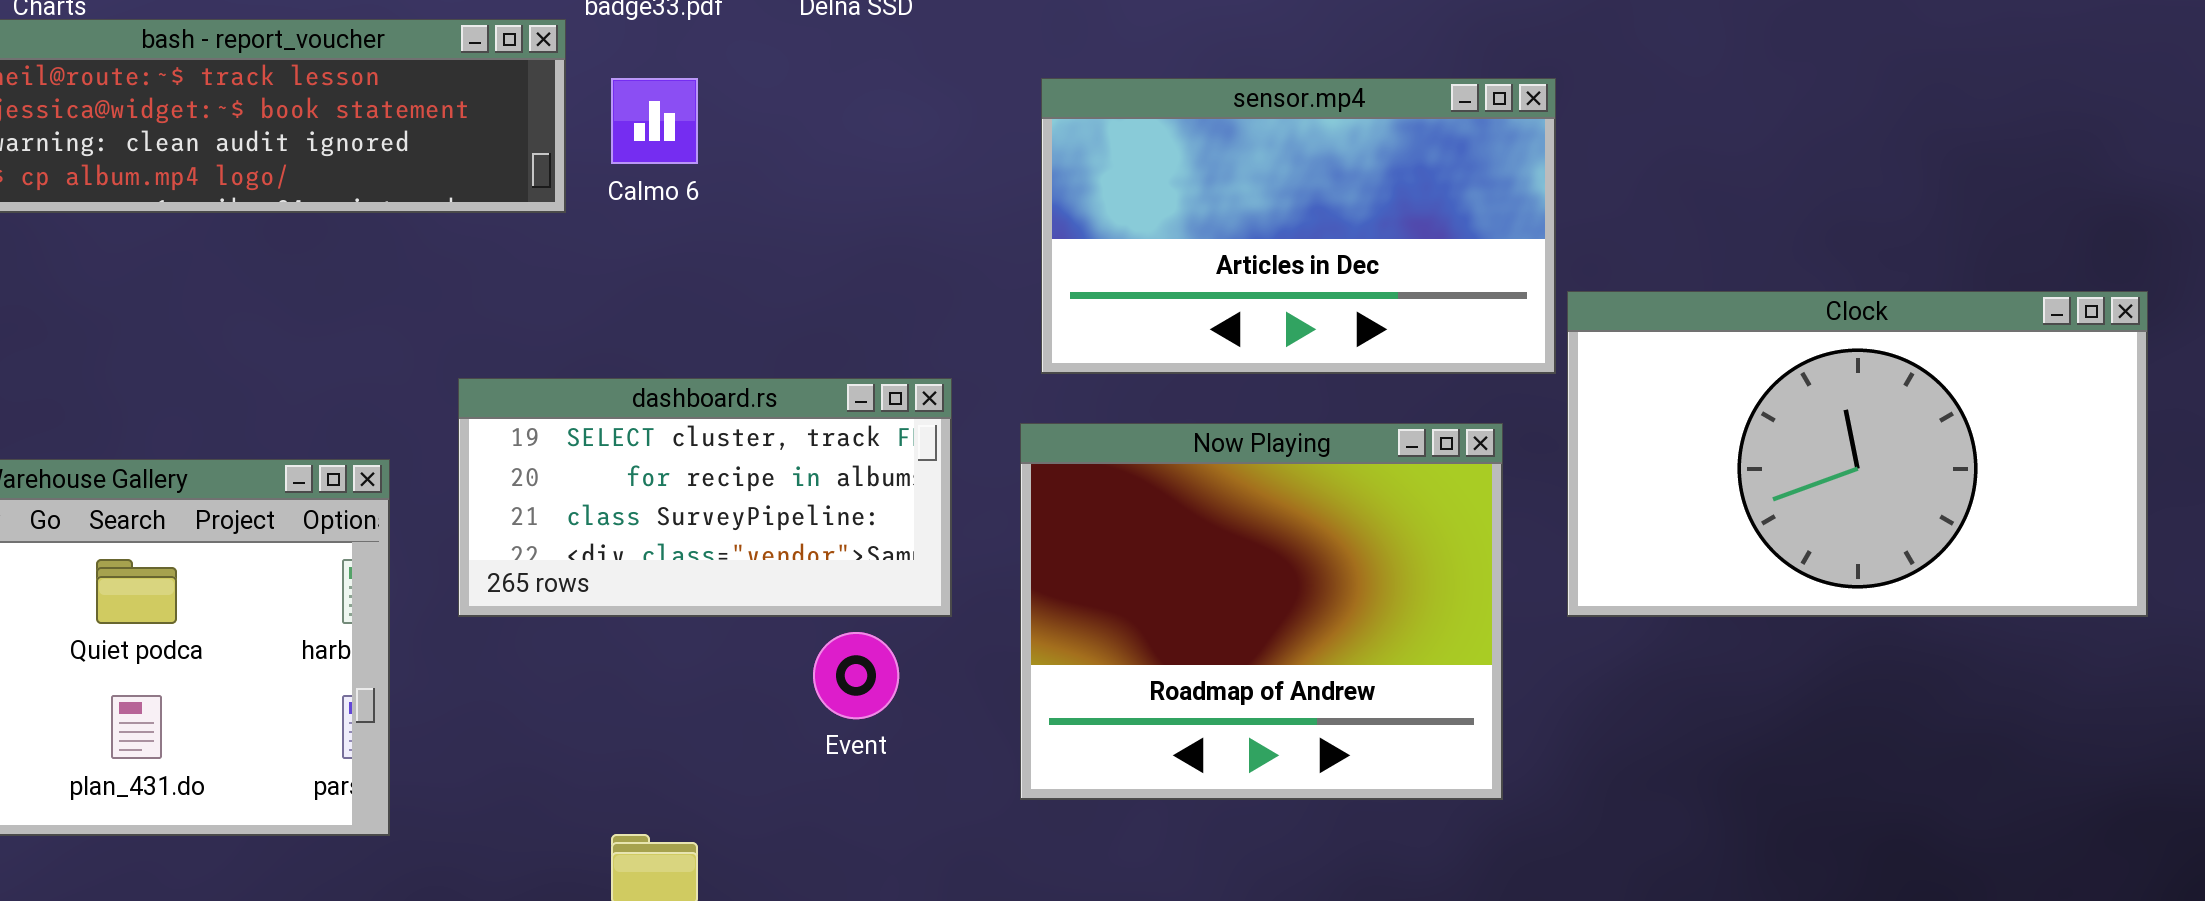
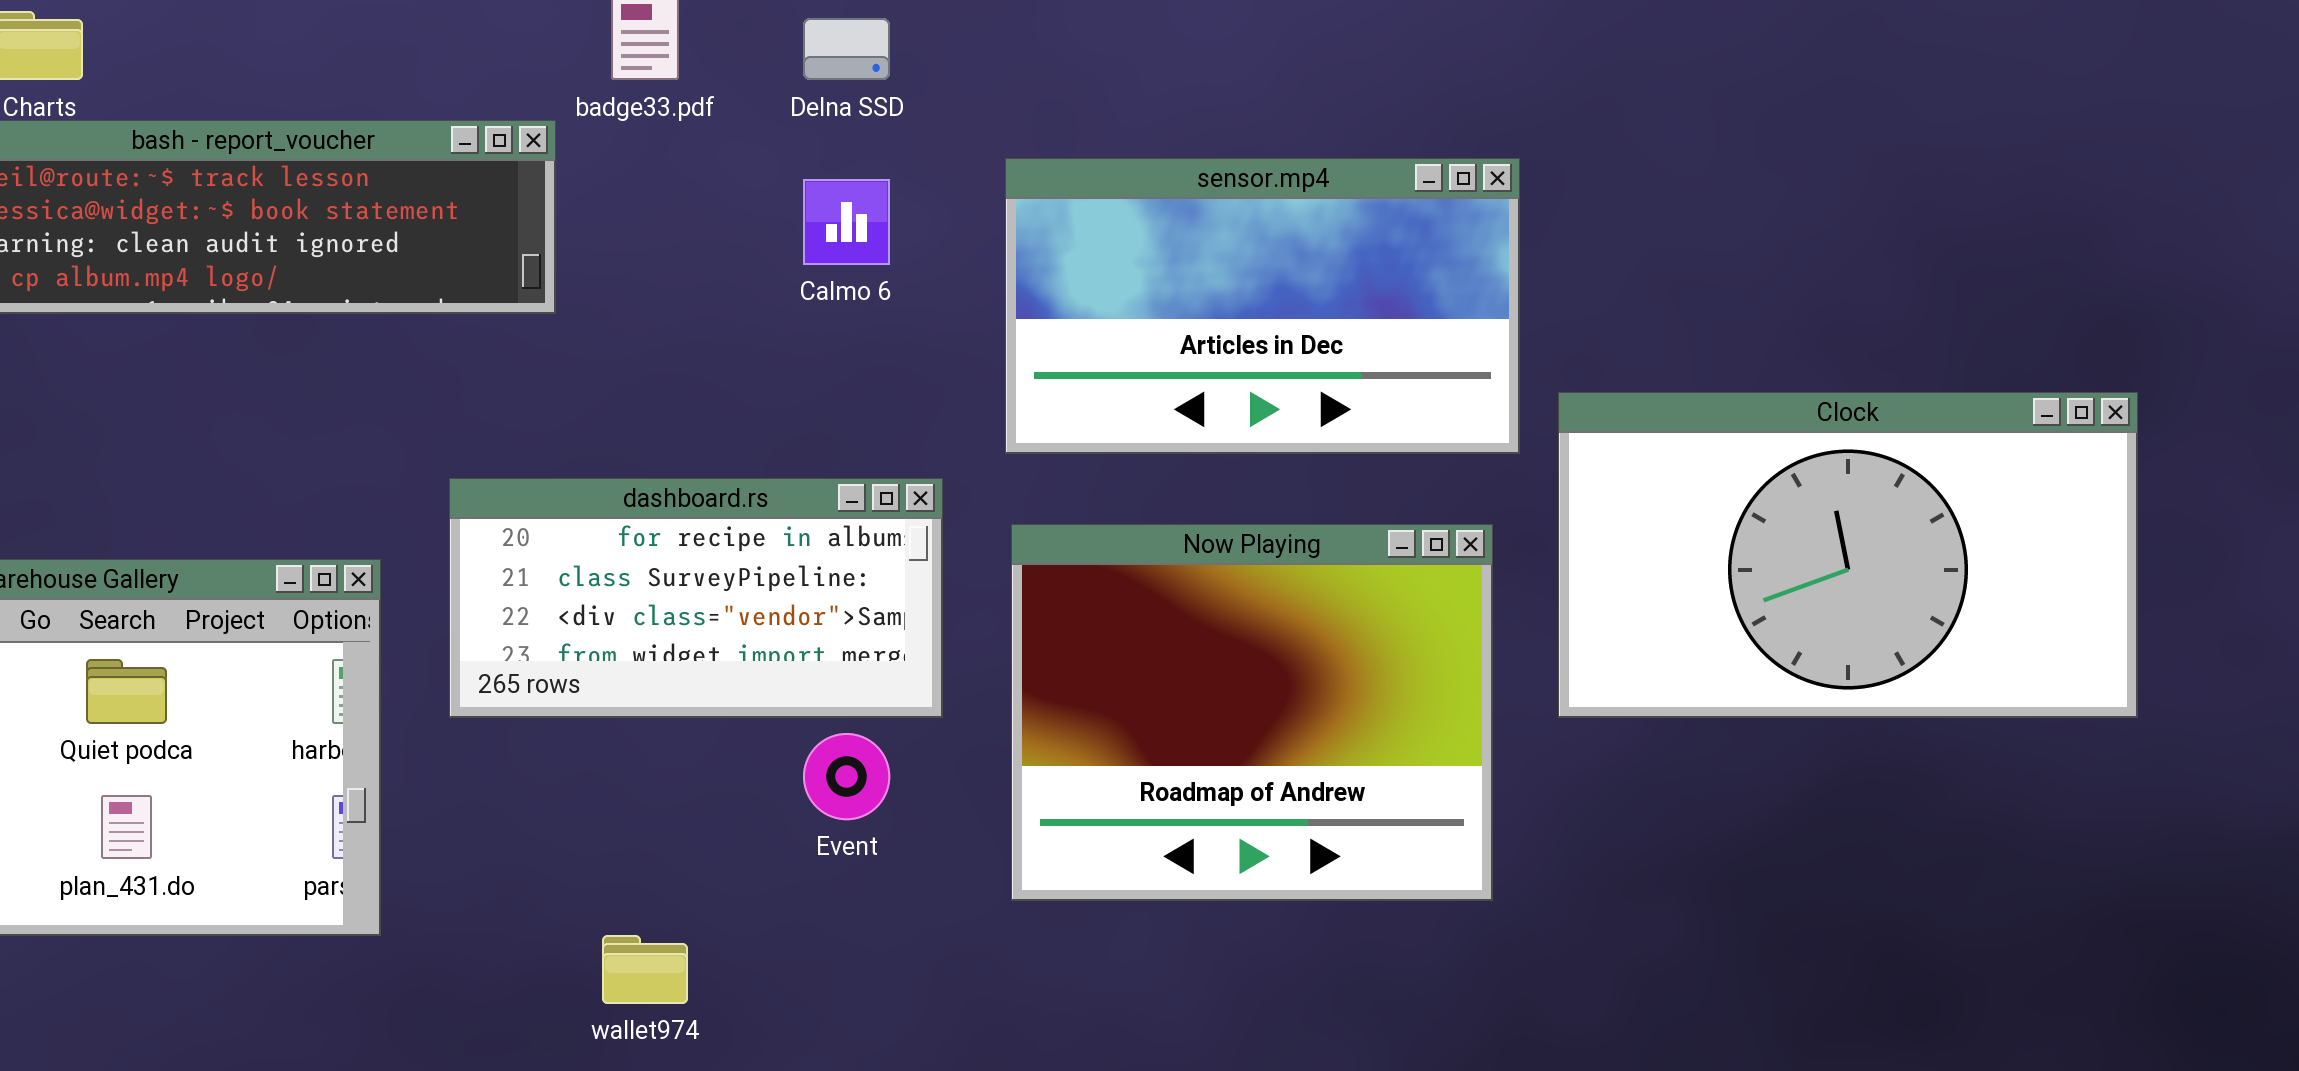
Calmo 6: [611,78,698,164] -> [803,179,890,265], moved
sensor.mp4: [1041,78,1556,374] -> [1005,158,1520,454], moved
dashboard.rs: [458,378,952,617] -> [449,478,943,718], scrolled down 1 row

